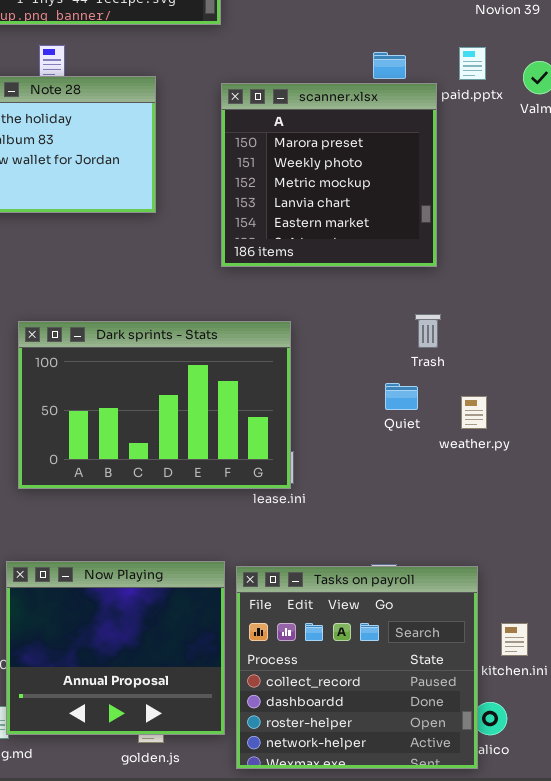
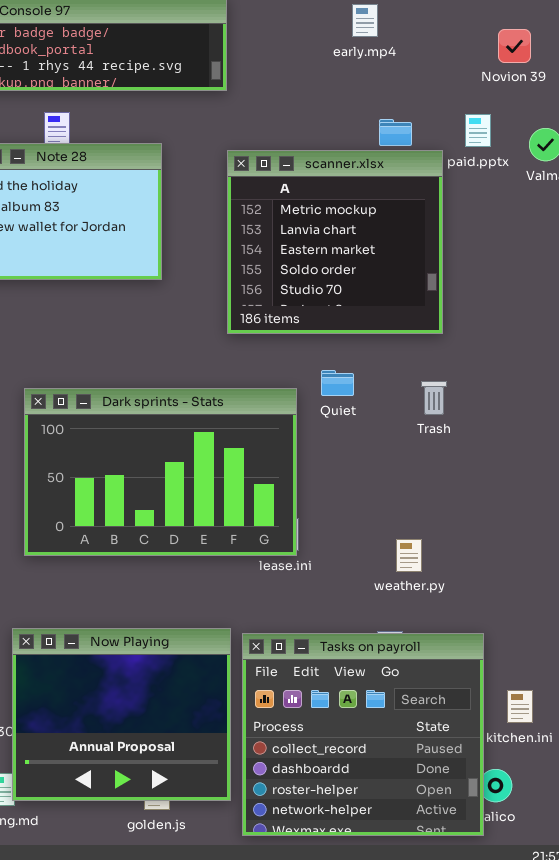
scanner.xlsx: [221,83,437,267] -> [227,150,443,334], scrolled down 2 rows
Quiet: [385,383,418,410] -> [321,370,354,396], moved
weather.py: [461,396,487,429] -> [396,539,422,572], moved

